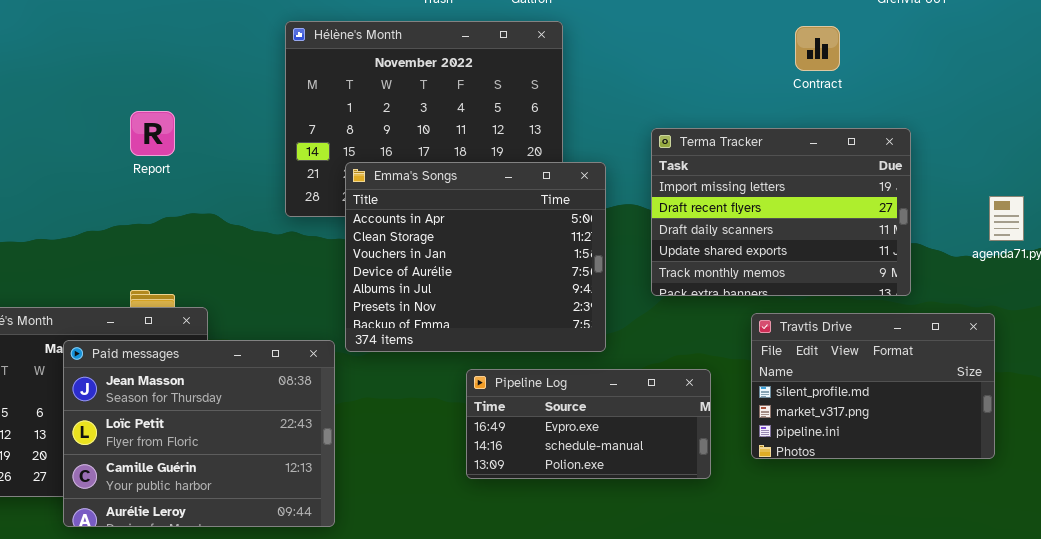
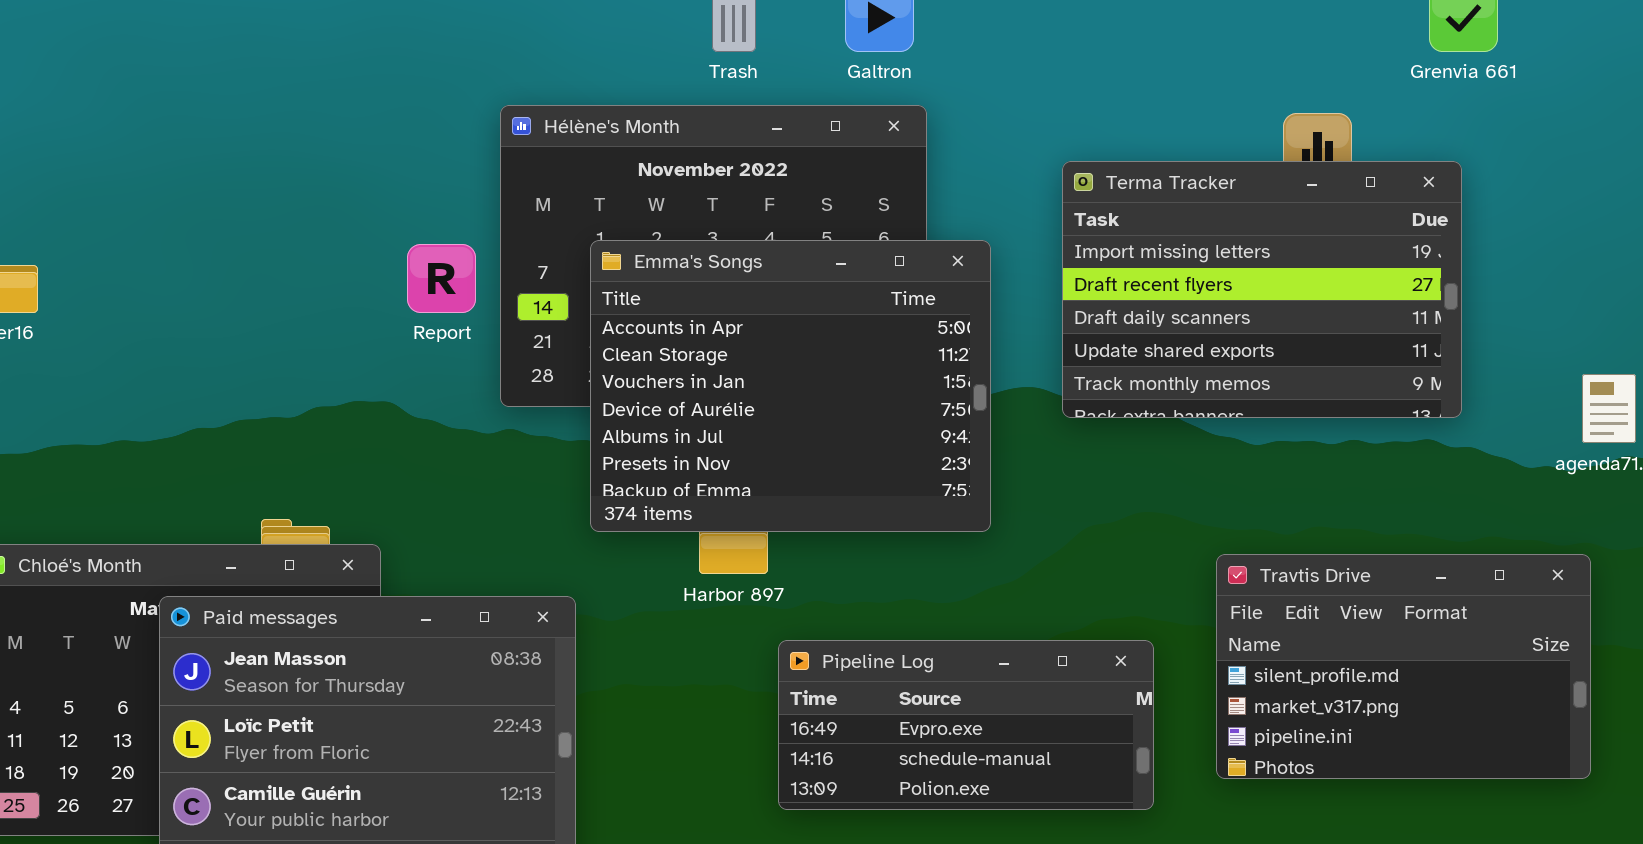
Report: [130,111,175,156] -> [407,244,476,313], moved
Terma Tracker: [651,128,911,296] -> [1062,161,1462,418], moved
Emma's Songs: [345,162,606,352] -> [590,240,991,532], moved

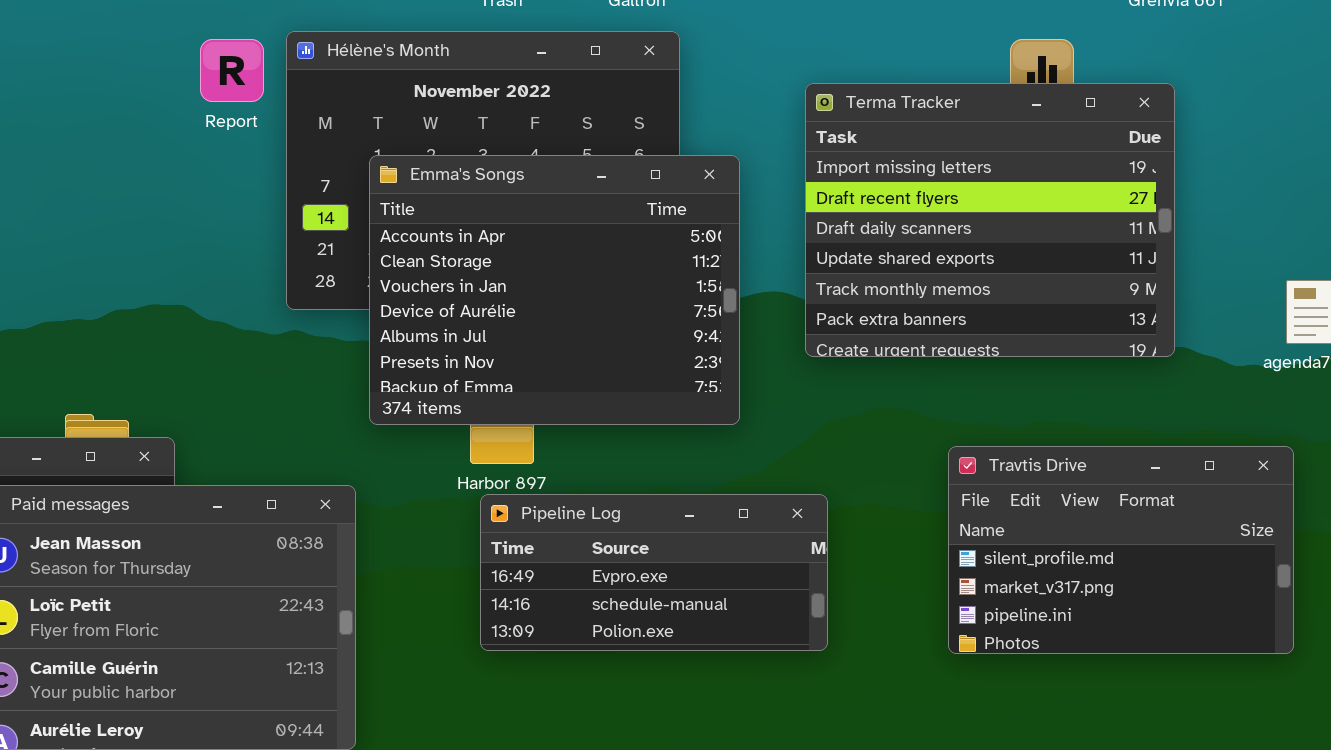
Terma Tracker: [1062,161,1462,418] -> [805,83,1175,357], resized
Report: [407,244,476,313] -> [200,39,264,102], moved
Pipeline Log: [778,640,1154,810] -> [480,494,828,651], moved

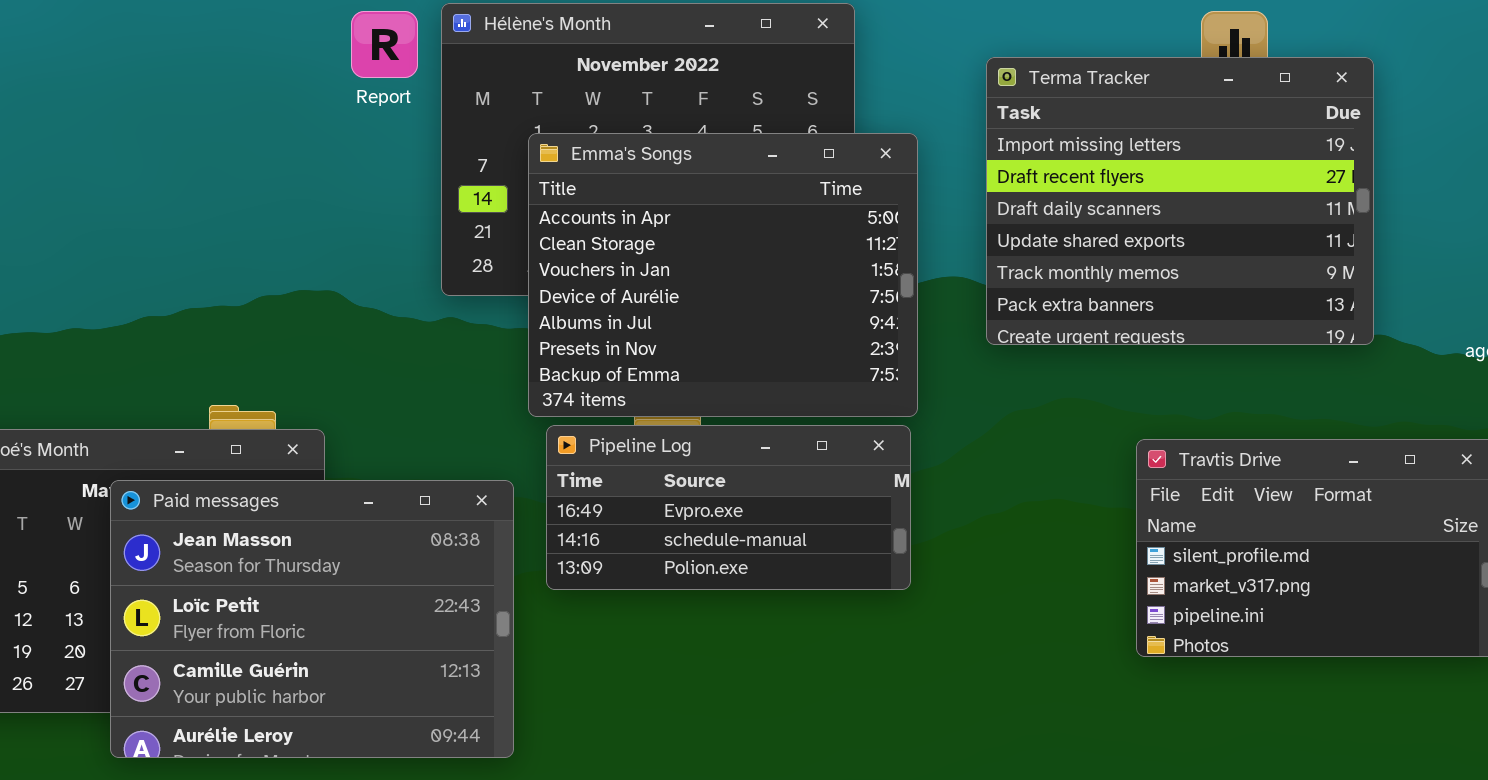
Pipeline Log: [480,494,828,651] -> [546,425,911,590], moved

